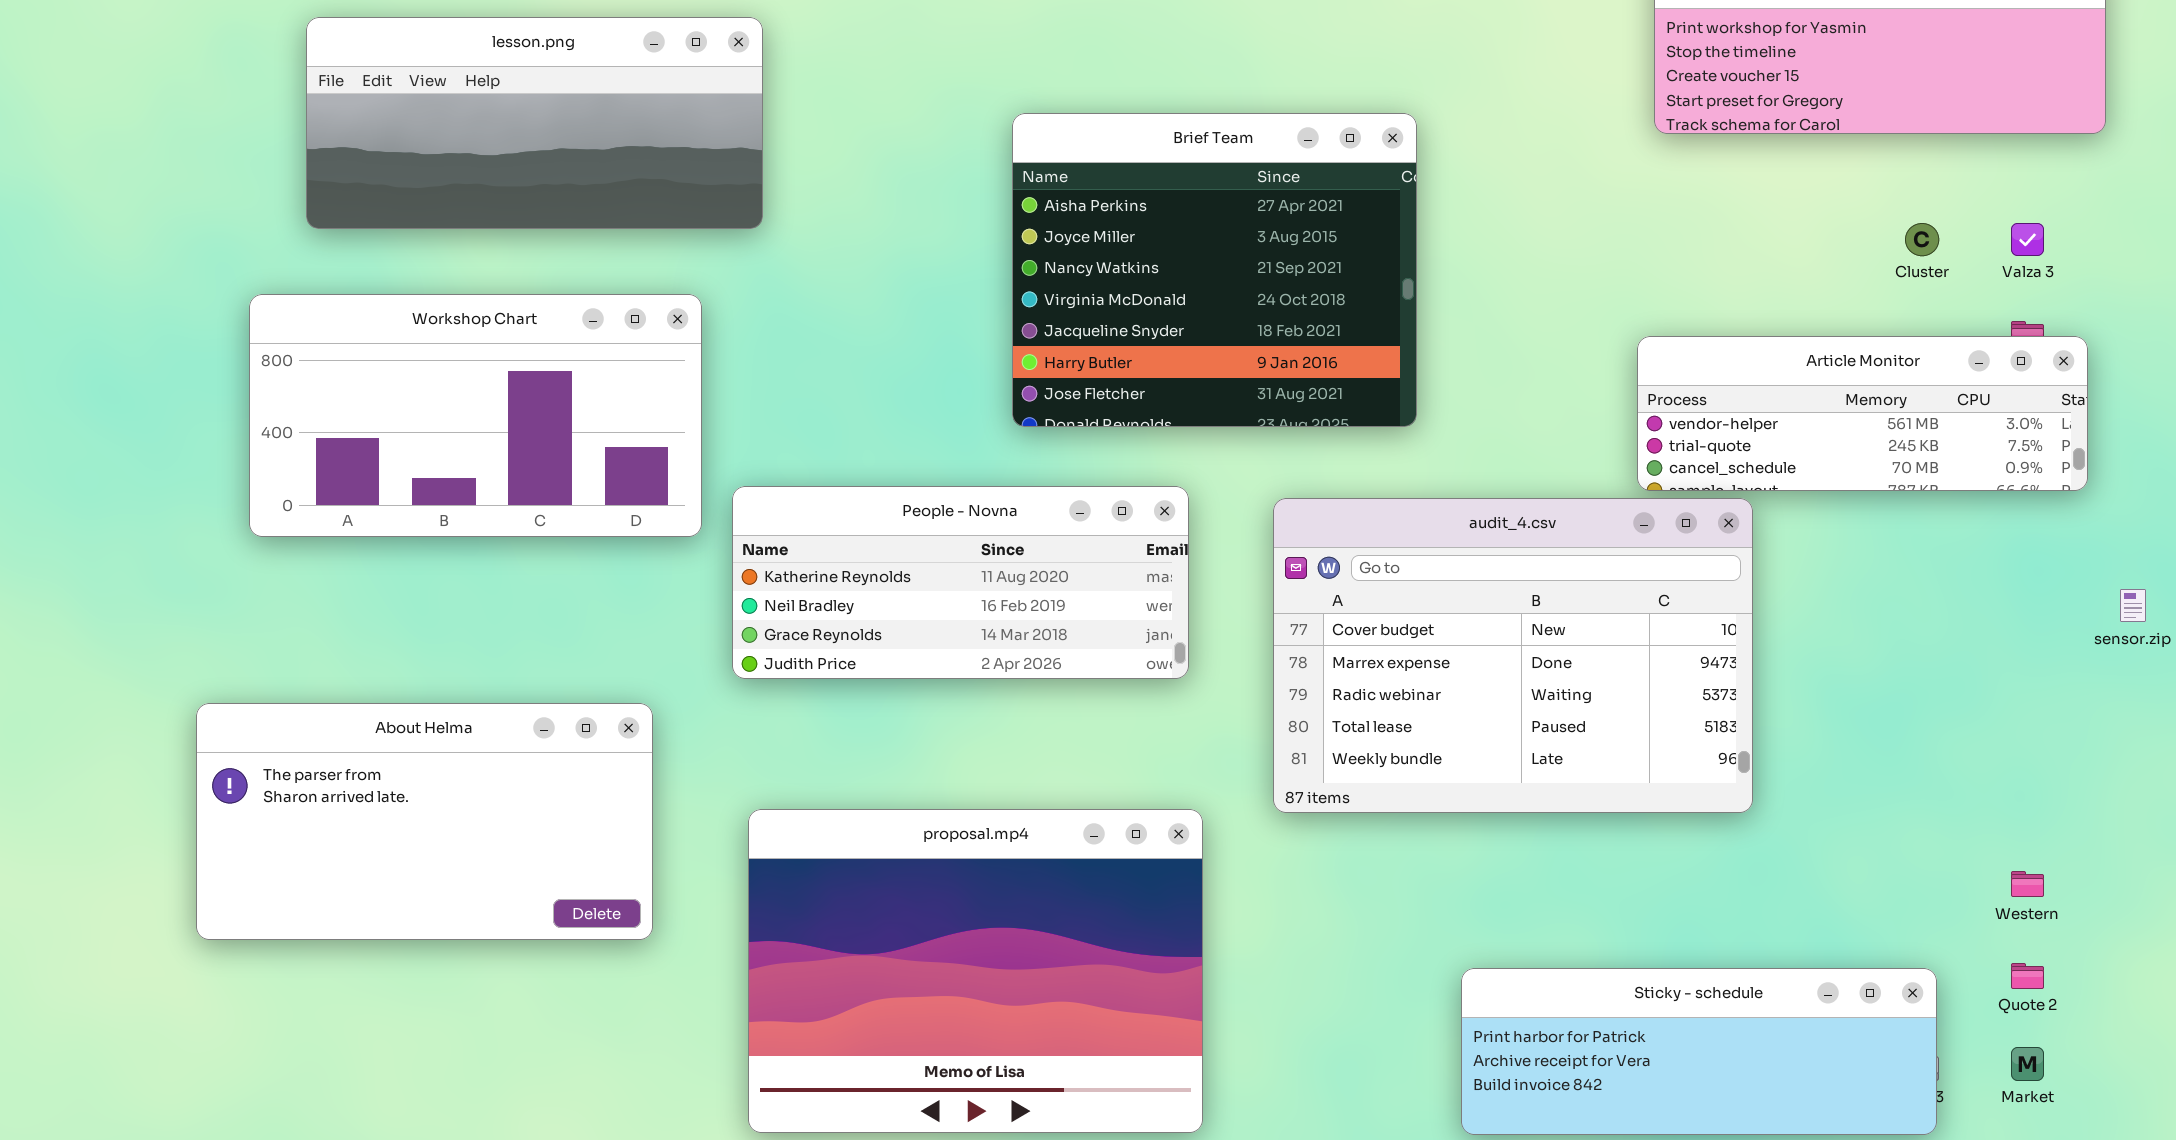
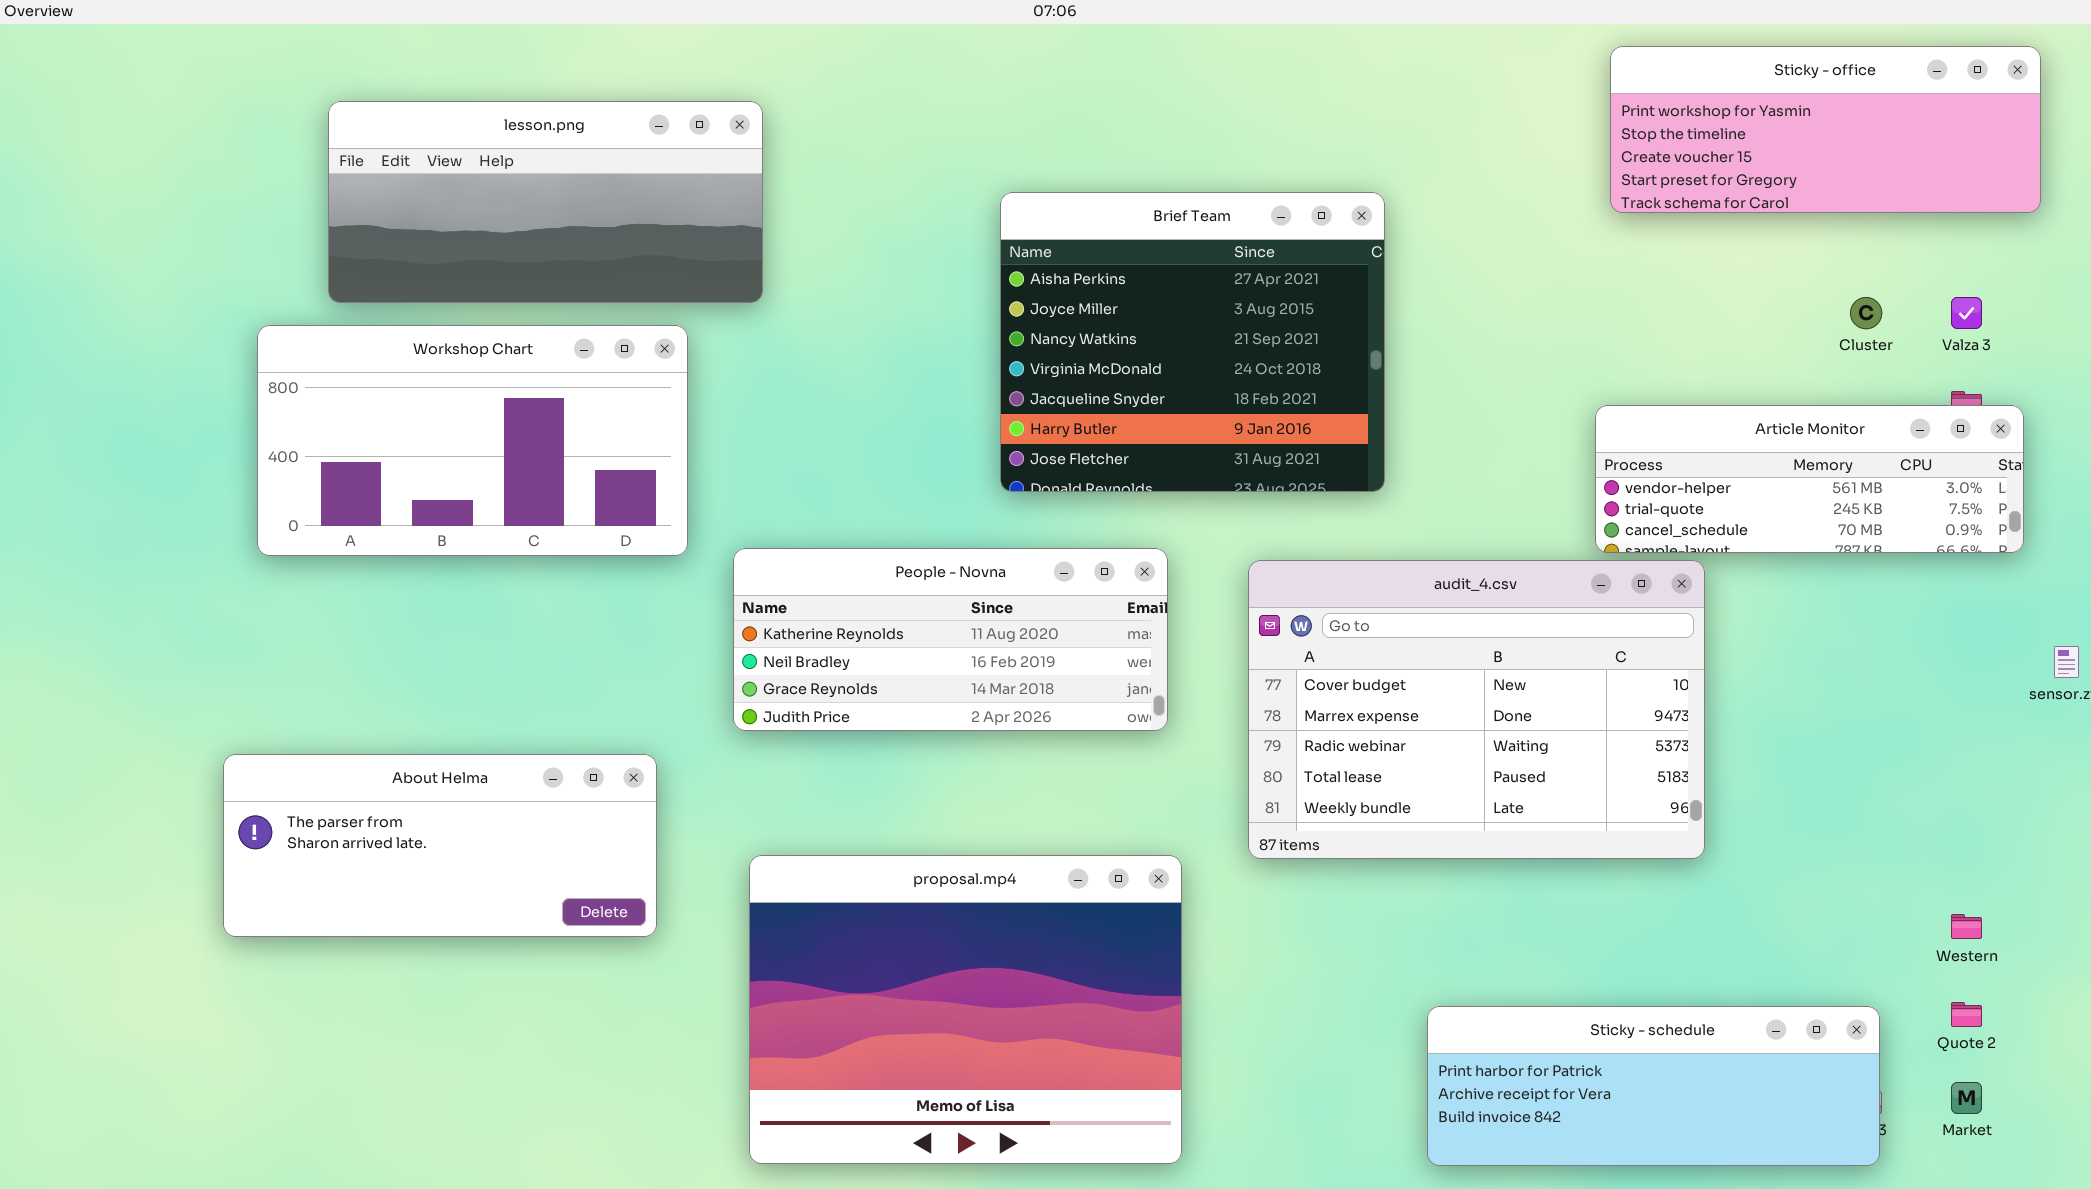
Workshop Chart: [249,294,702,537] -> [257,325,688,556], moved
About Helma: [196,703,653,940] -> [223,754,657,937], resized

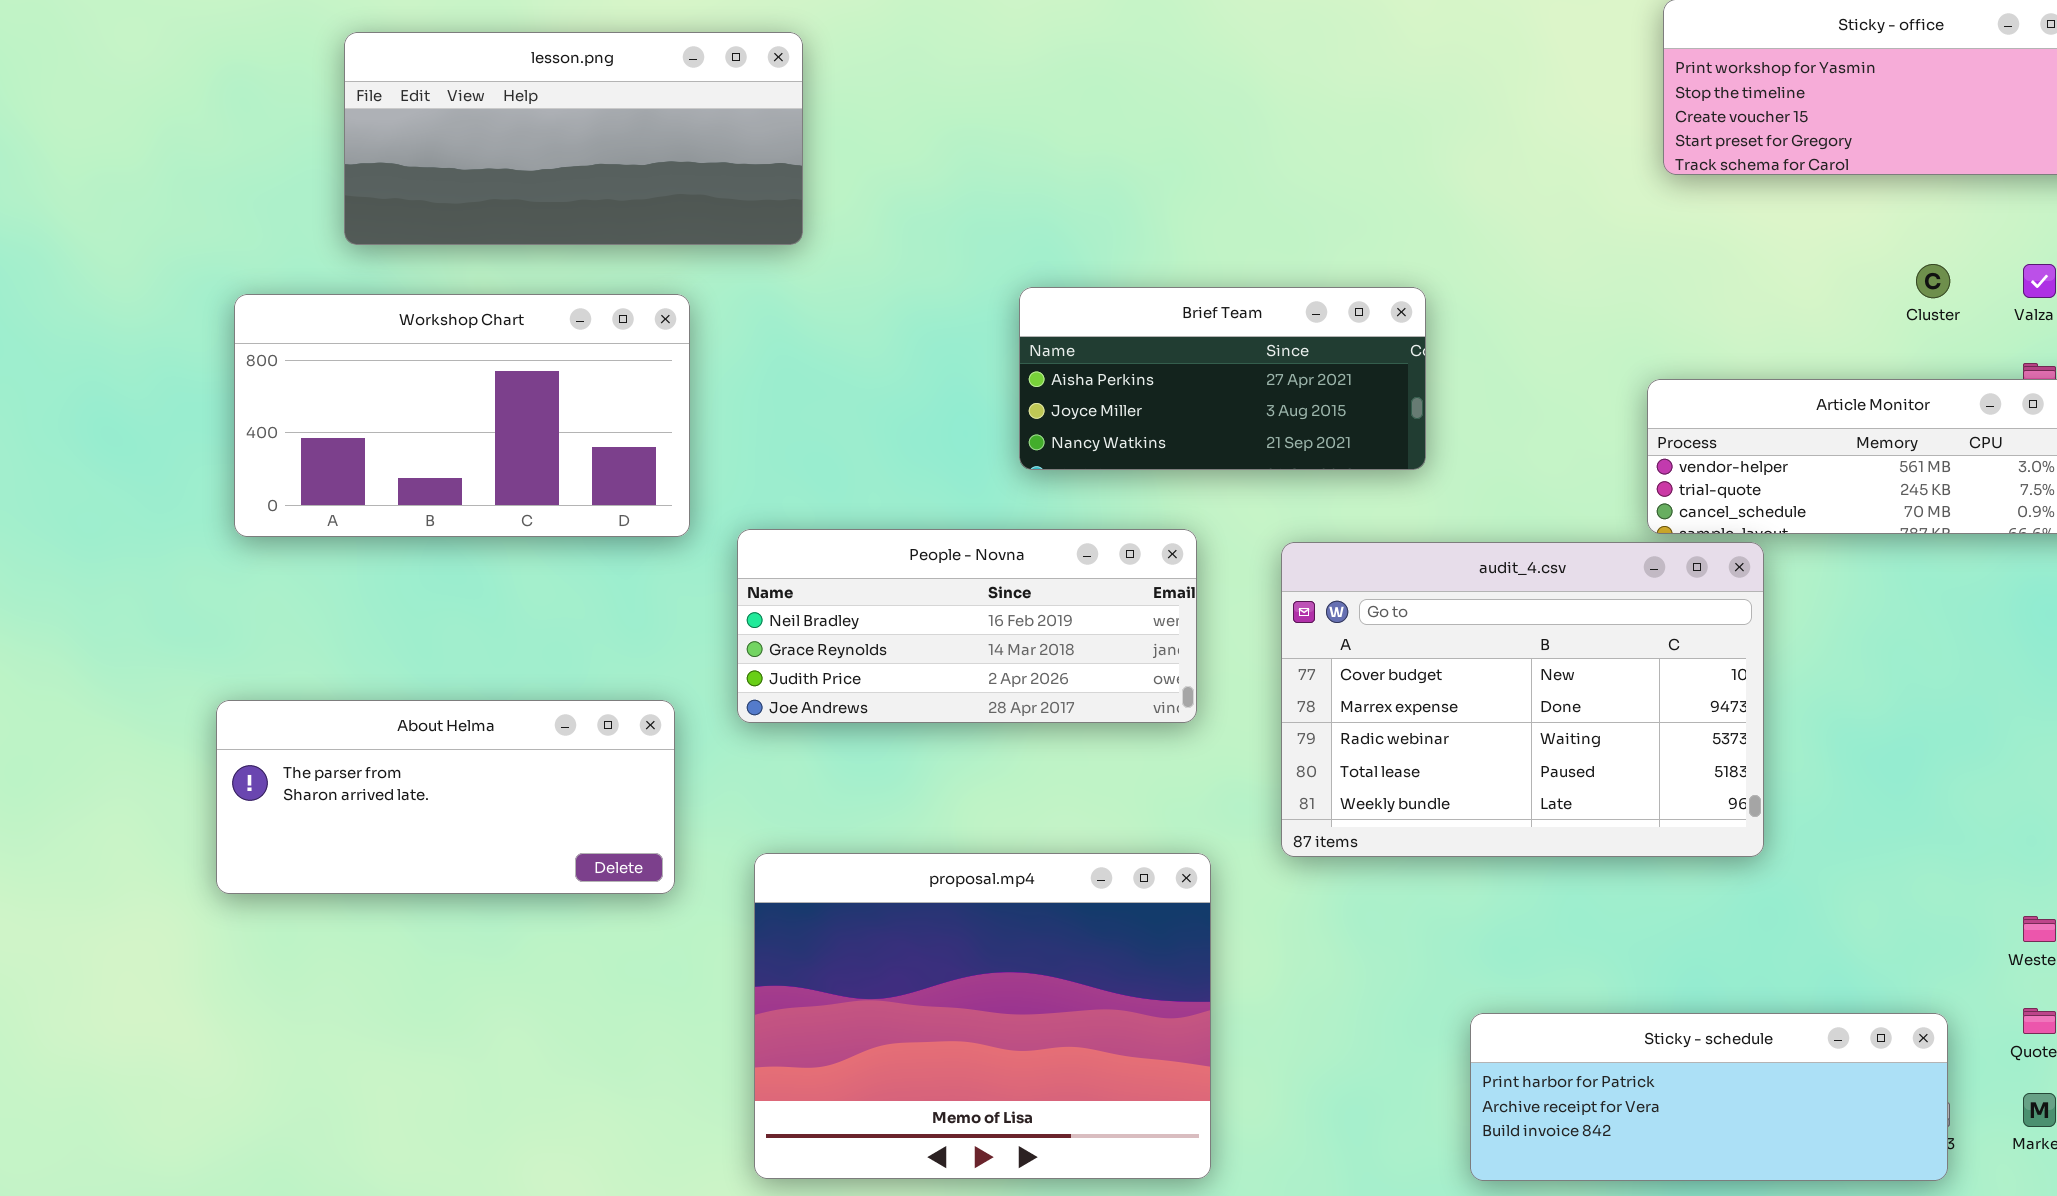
lesson.png: [328,101,763,303] -> [344,32,803,245], moved
Brief Team: [1000,192,1385,492] -> [1019,287,1426,470], resized
People - Novna: [733,548,1168,731] -> [737,529,1197,723], scrolled down 1 row
About Helma: [223,754,657,937] -> [216,700,675,894], moved

